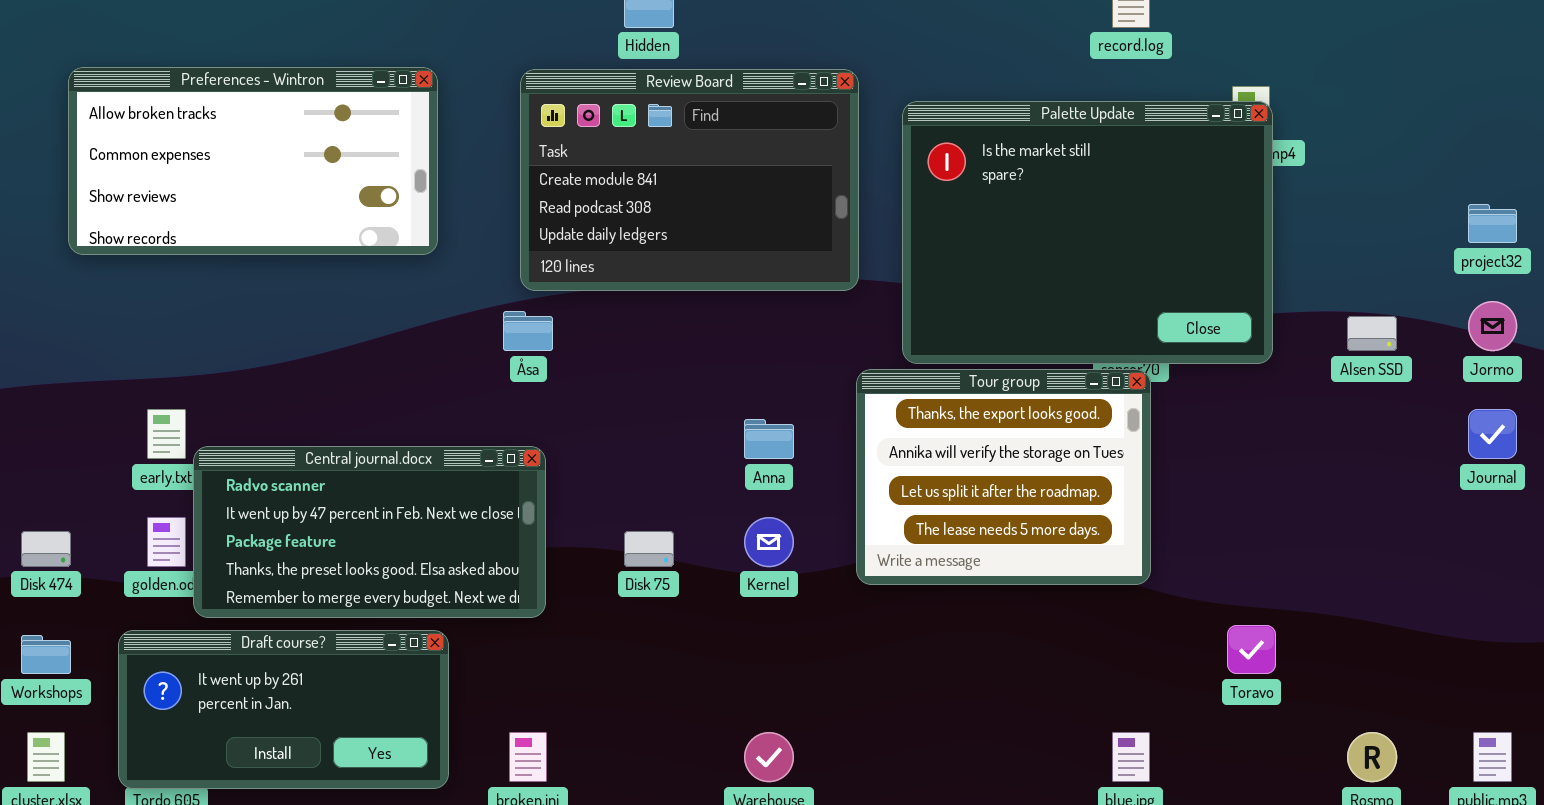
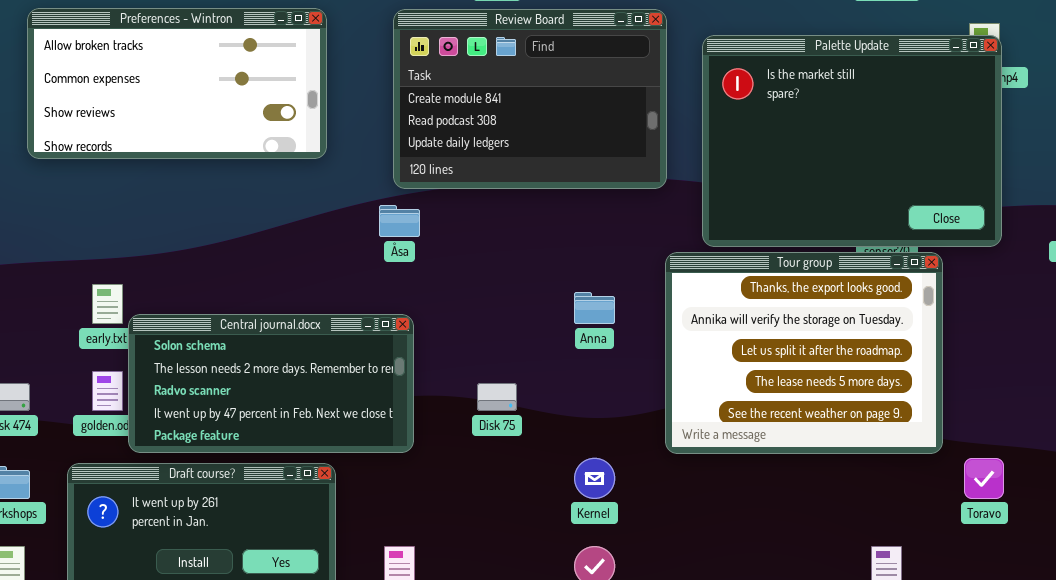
Tour group: [856,369,1151,585] -> [665,252,943,454], resized
Central journal.docx: [193,446,546,618] -> [128,314,414,453], scrolled up 2 rows
Kernel: [744,517,794,567] -> [574,458,615,499], moved

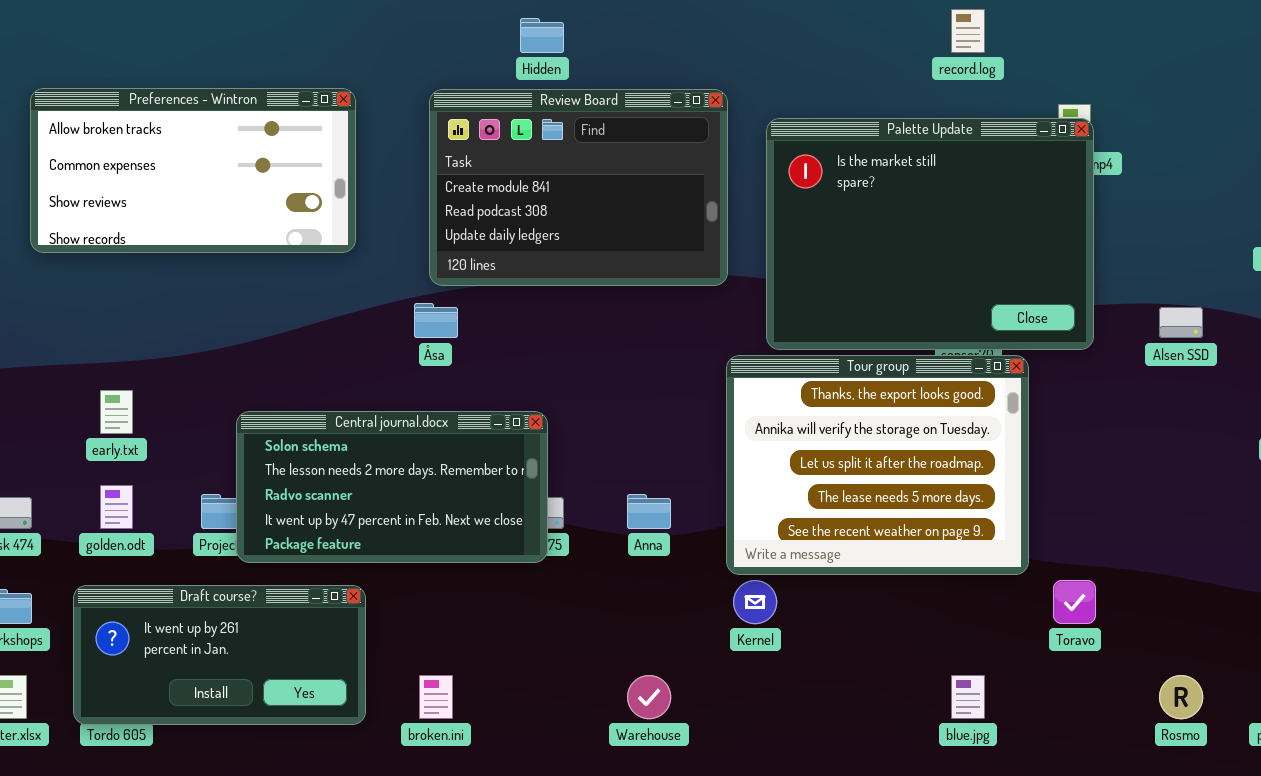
Anna: [574,292,615,324] -> [627,494,671,529], moved
Central journal.docx: [128,314,414,453] -> [236,411,548,563], moved
Kernel: [574,458,615,499] -> [733,580,777,624], moved

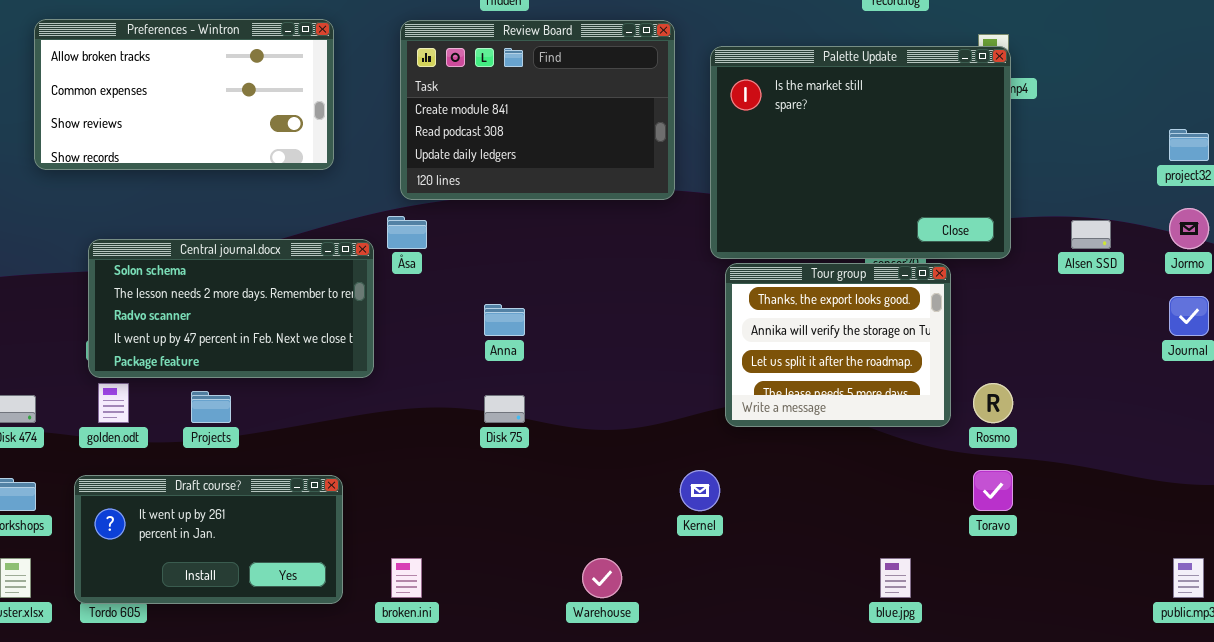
Tour group: [726,355,1029,575] -> [725,263,951,427], resized
Central journal.docx: [236,411,548,563] -> [88,239,374,378], moved
Anna: [627,494,671,529] -> [484,304,525,336], moved
Rosmo: [1159,675,1203,719] -> [973,383,1013,423], moved

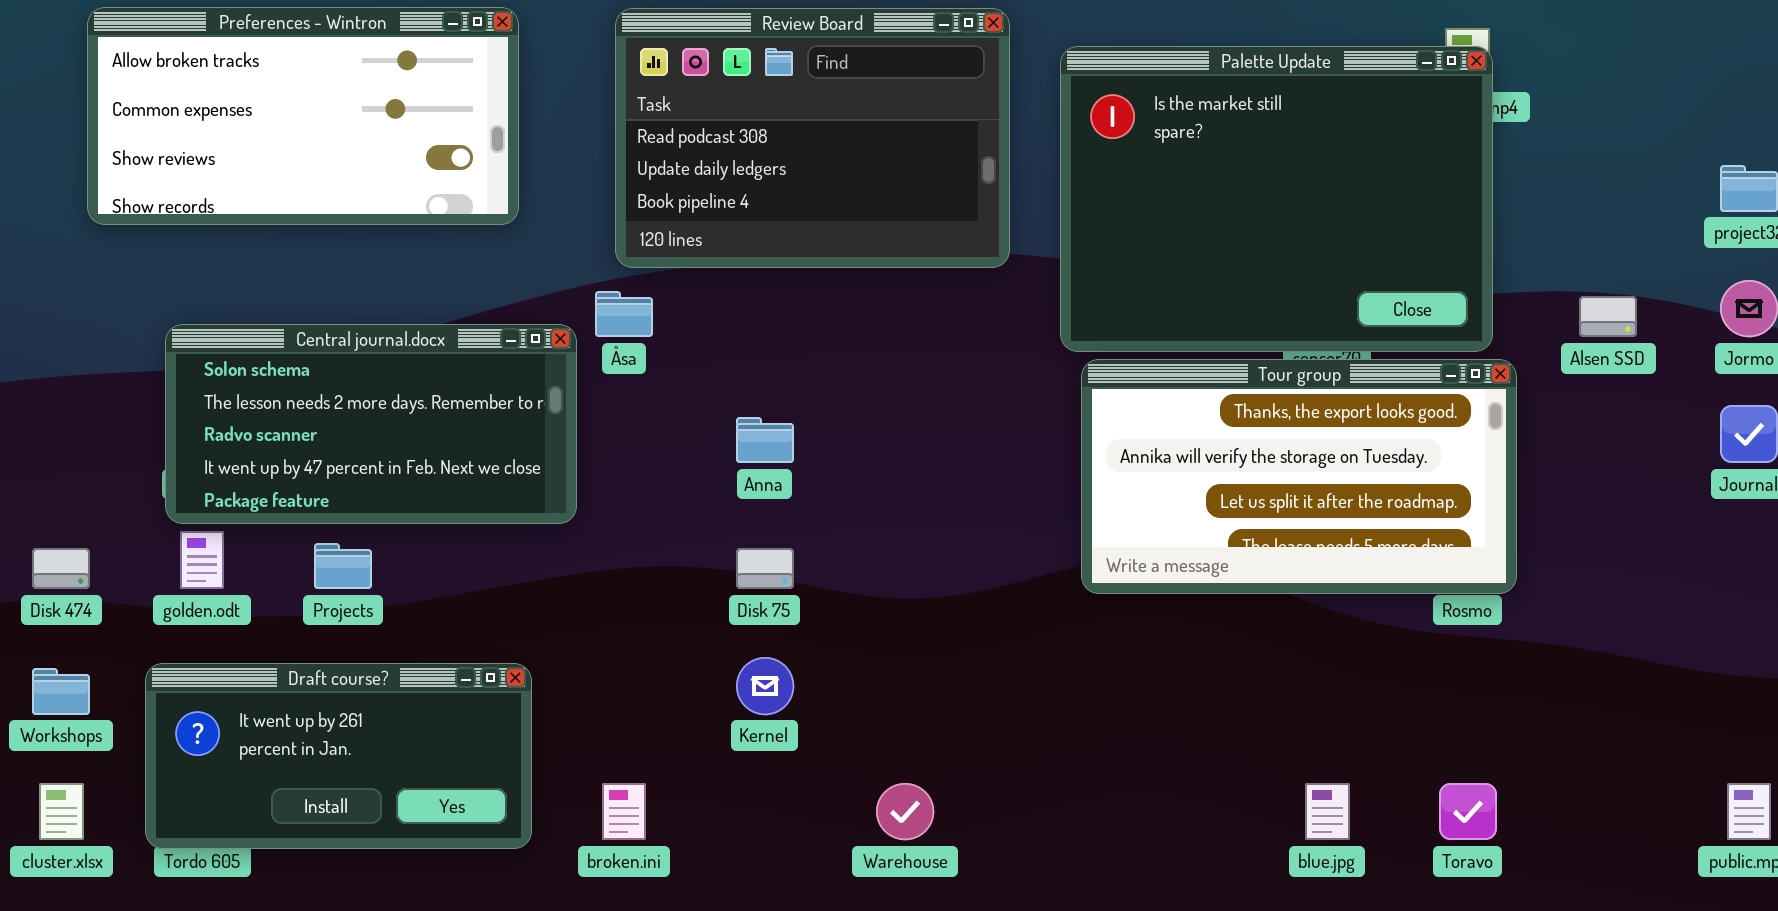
Review Board: [400,20,675,200] -> [615,8,1010,268], scrolled down 1 row
Tour group: [725,263,951,427] -> [1081,359,1517,594], resized
Kernel: [680,470,720,511] -> [736,657,794,715], moved
Toravo: [973,470,1013,511] -> [1439,783,1497,840], moved

